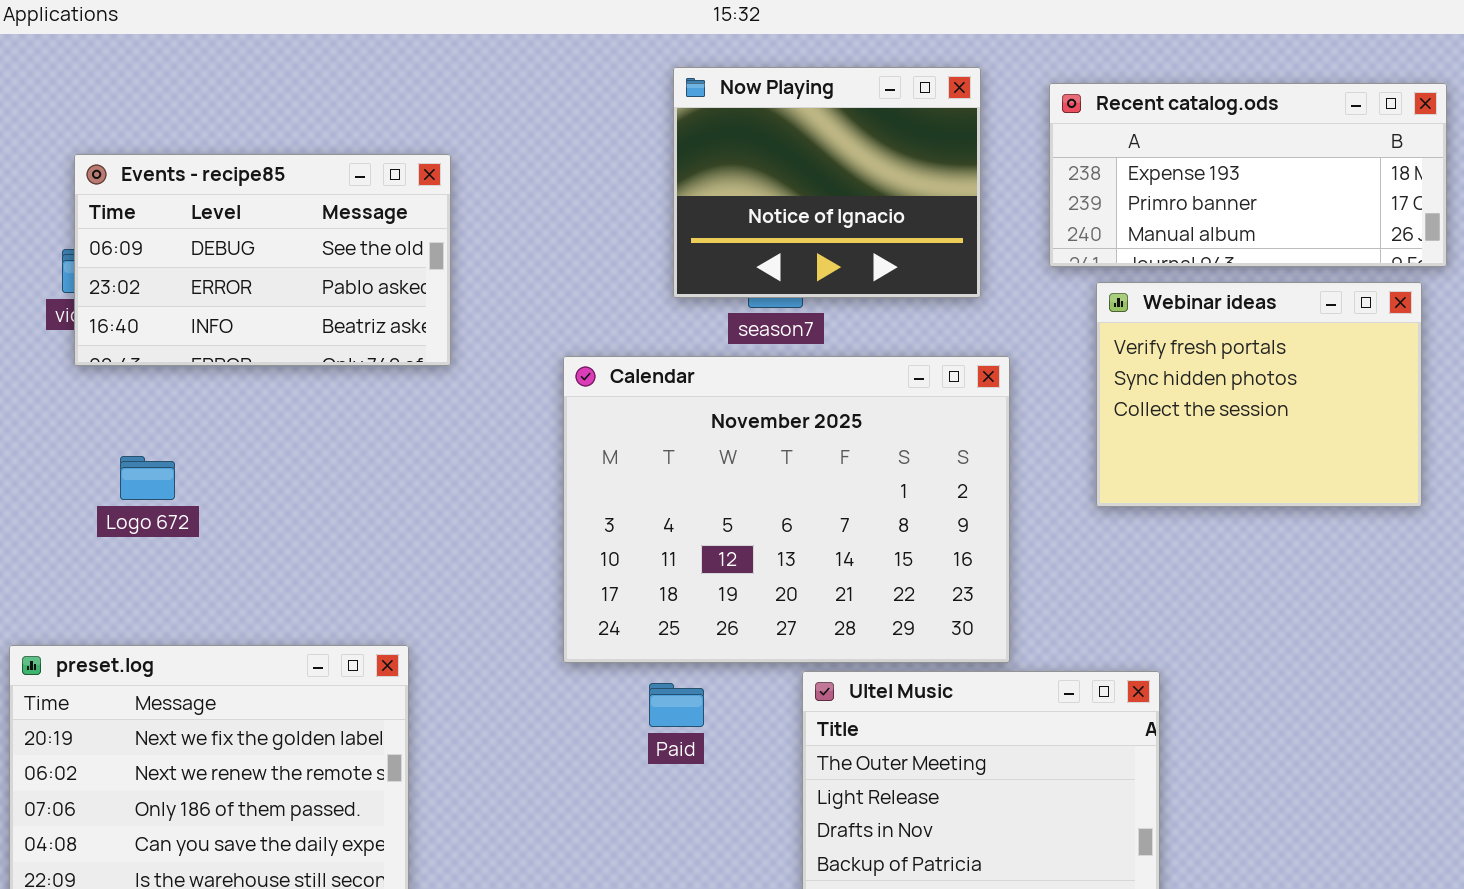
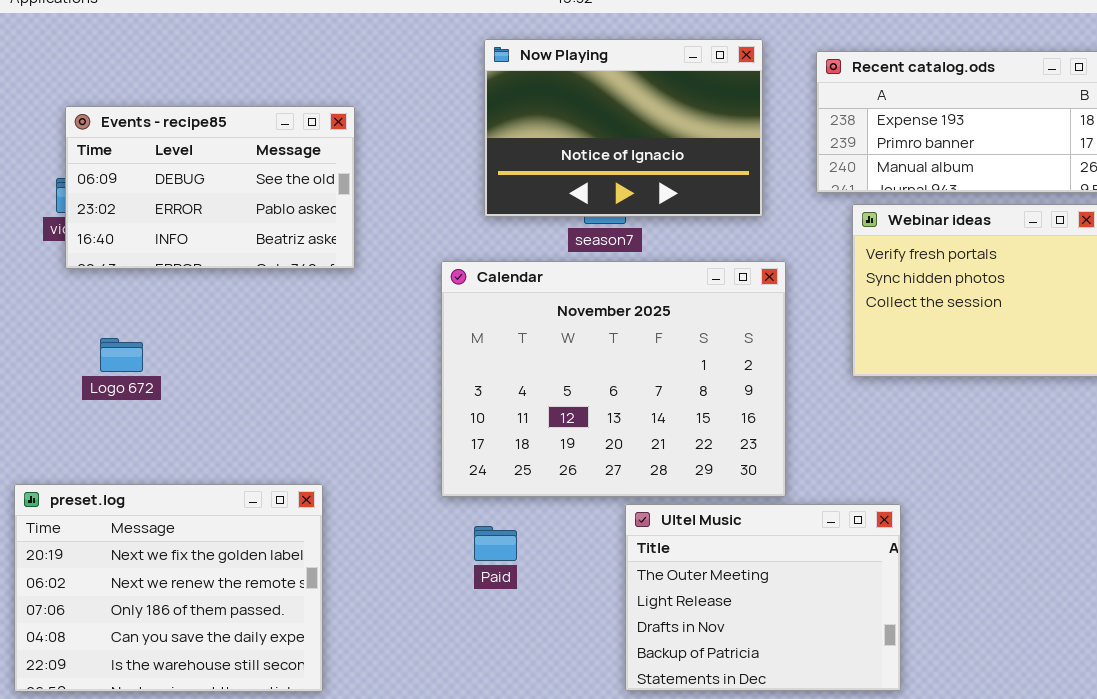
Now Playing: [673,67,981,298] -> [484,39,763,217], resized
Paid: [649,683,704,727] -> [474,526,517,561], moved

